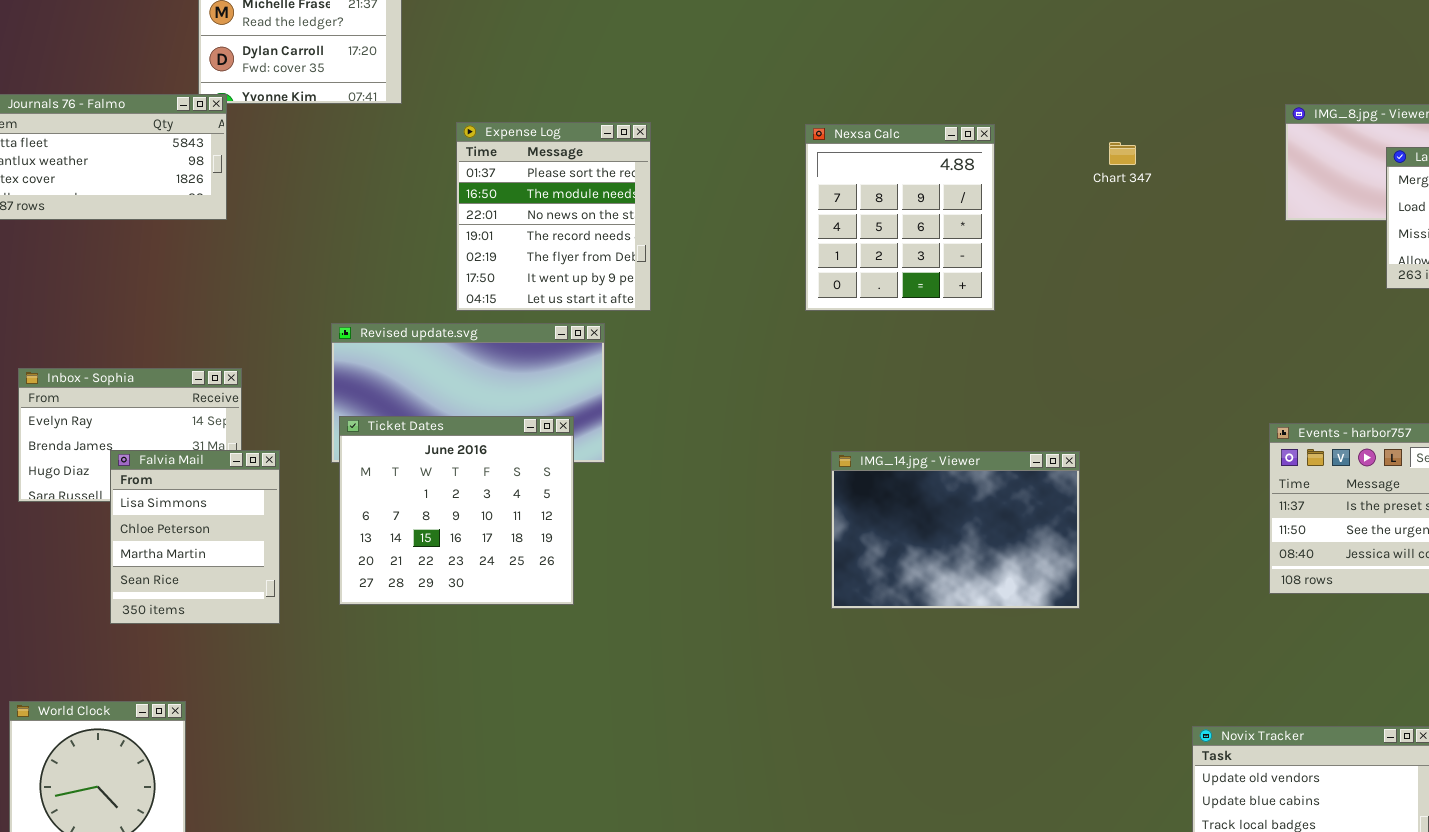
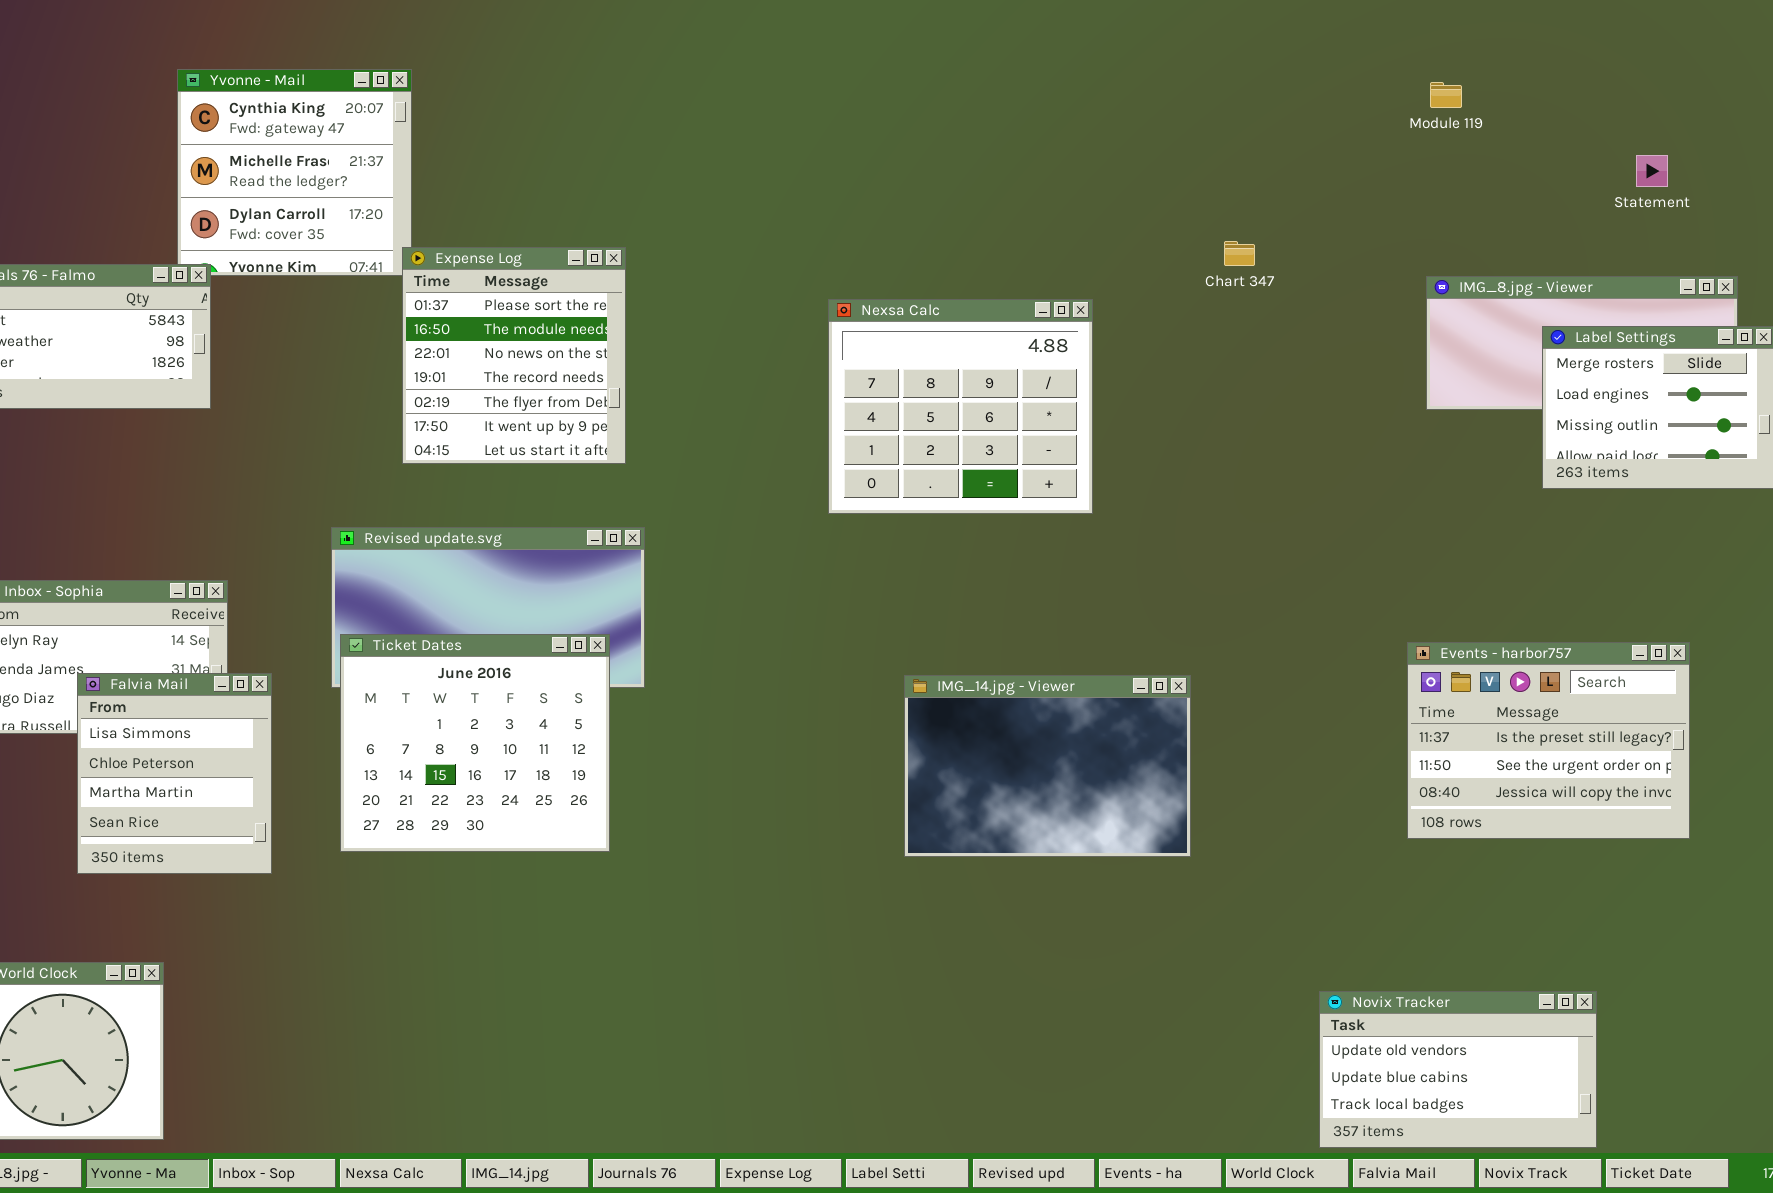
Expense Log: [456,122,651,311] -> [402,247,626,464], moved
Nexsa Calc: [805,124,995,311] -> [828,299,1093,514], resized
Chart 347: [1109,142,1136,165] -> [1224,241,1255,266], moved

